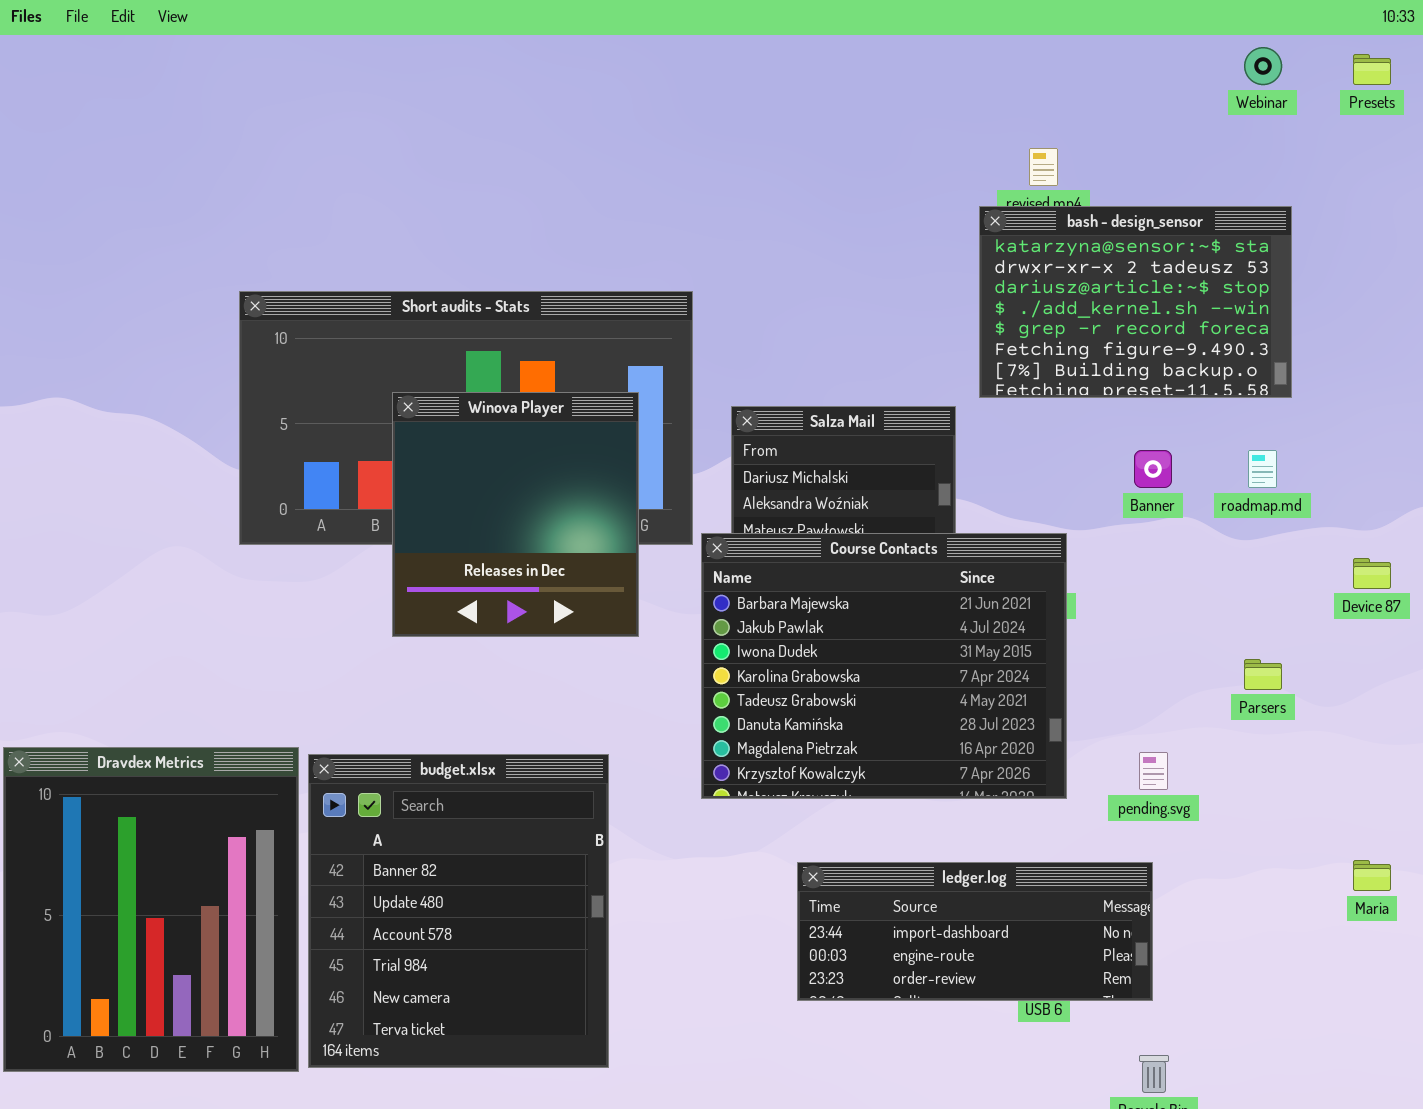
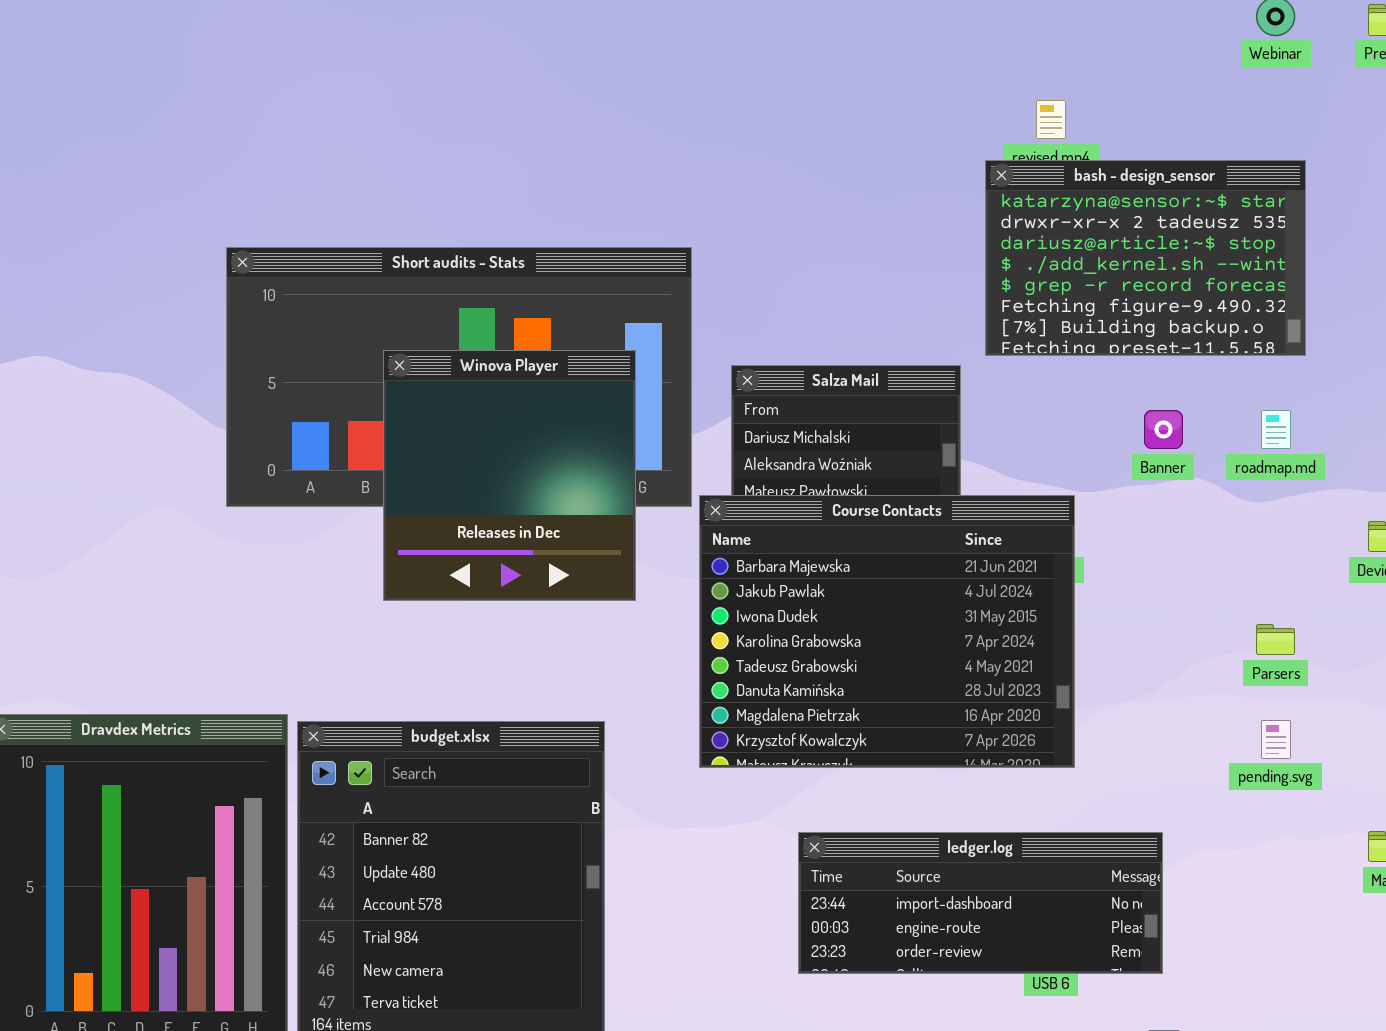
pending.svg: [1139,752,1168,790] -> [1261,720,1291,759], moved

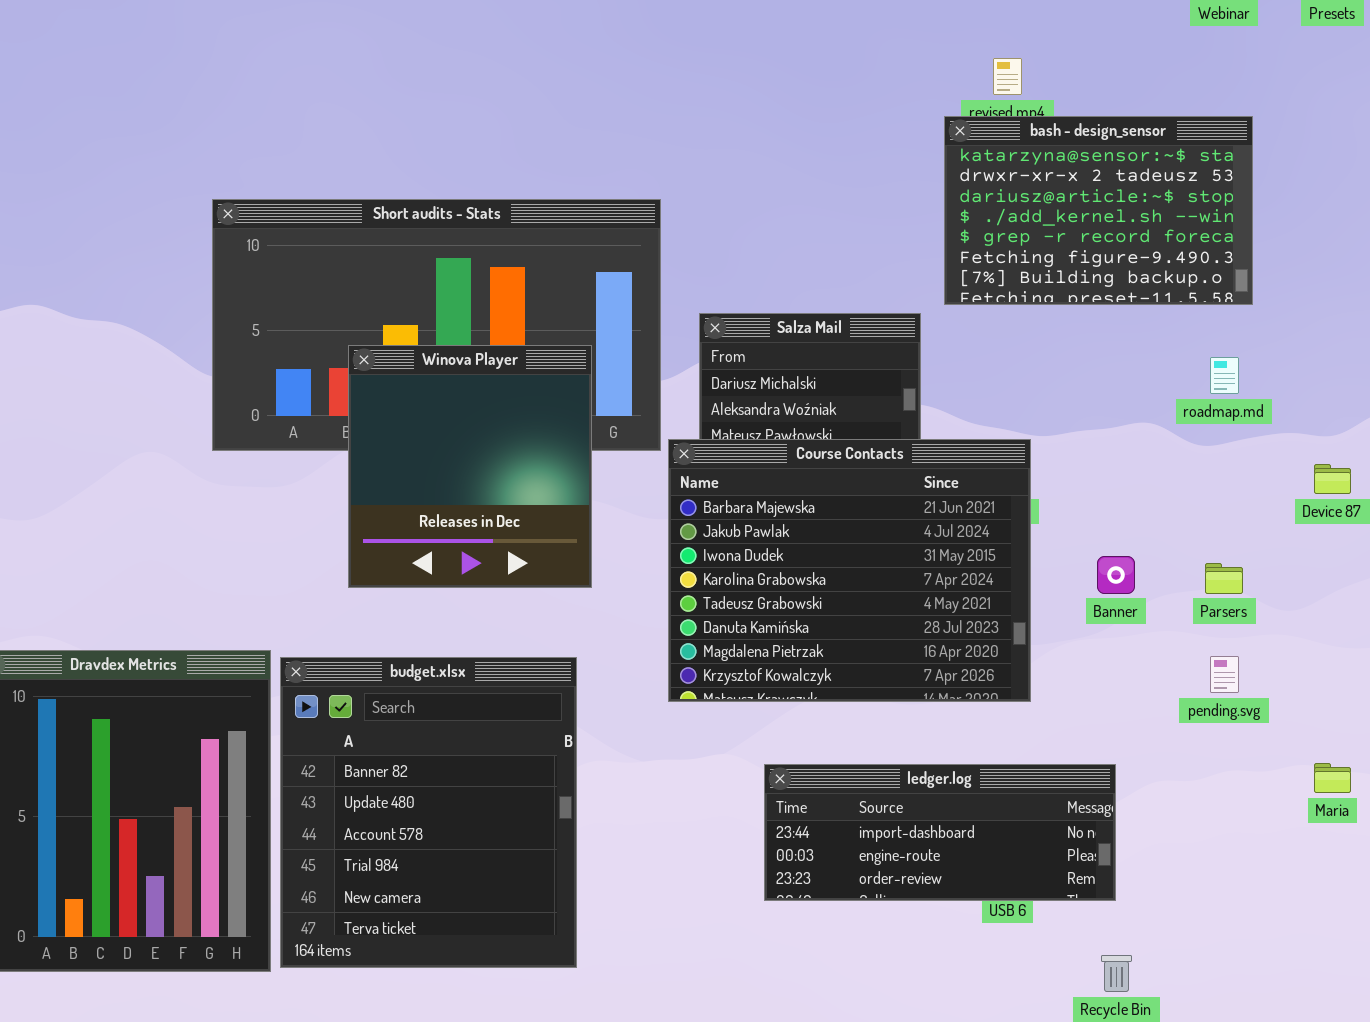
Winova Player: [383,350,636,601] -> [348,345,592,588], moved
Banner: [1144,410,1183,449] -> [1097,556,1135,594], moved

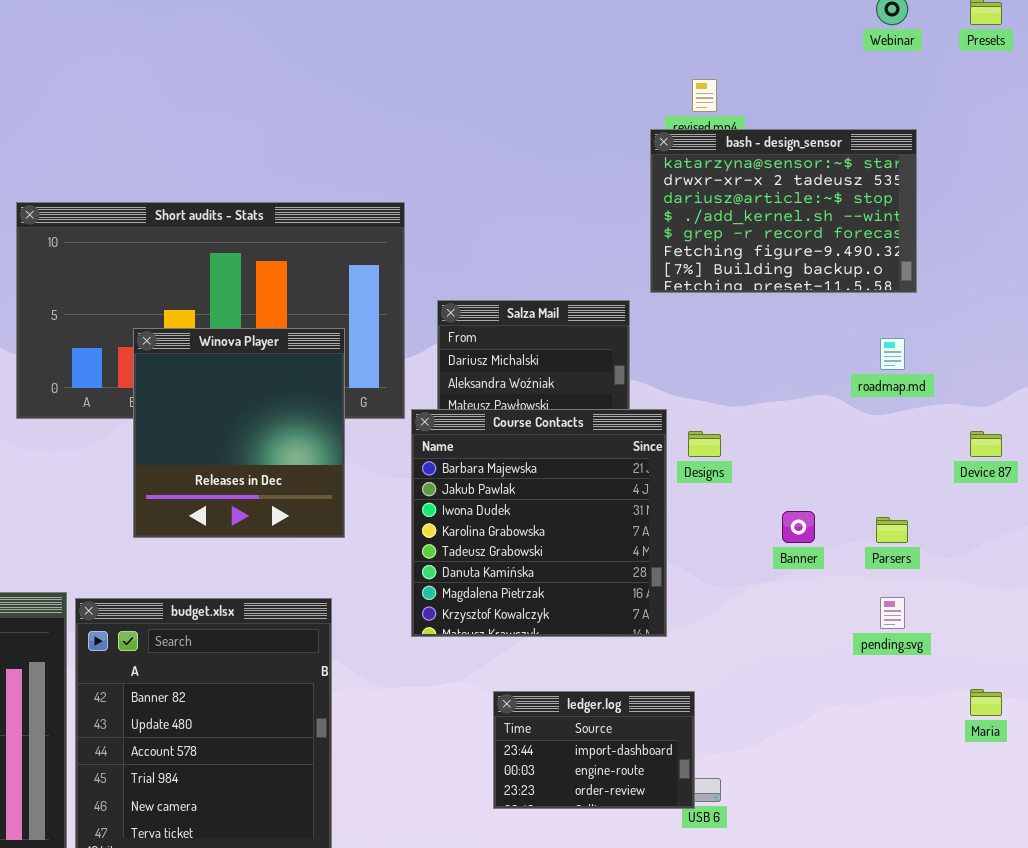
Course Contacts: [668,439,1031,702] -> [411,409,667,637], resized
ledger.log: [764,764,1116,901] -> [493,691,695,809], resized

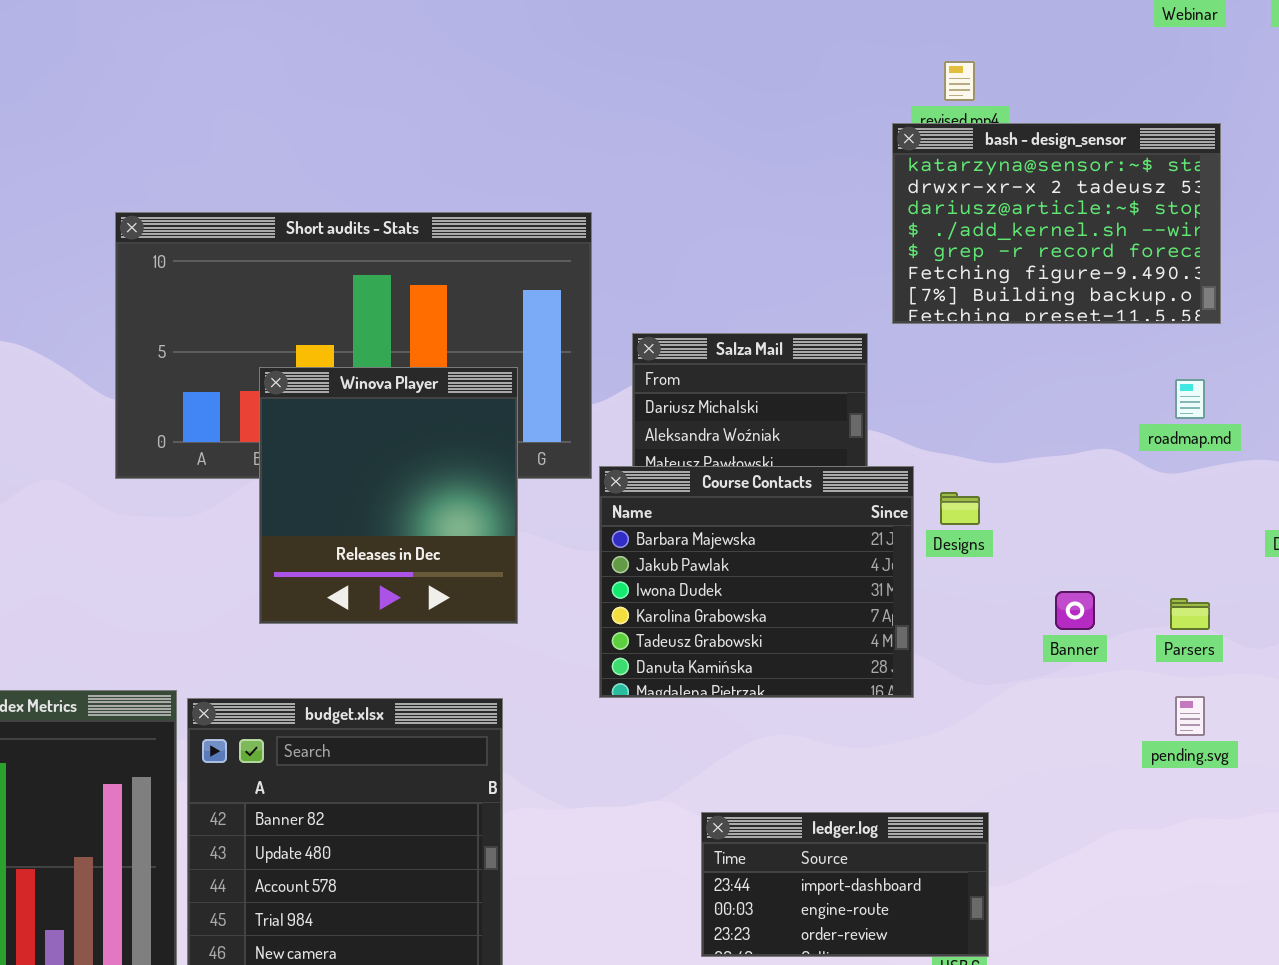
Course Contacts: [411,409,667,637] -> [599,466,914,698], resized
ledger.log: [493,691,695,809] -> [701,812,989,957], resized

